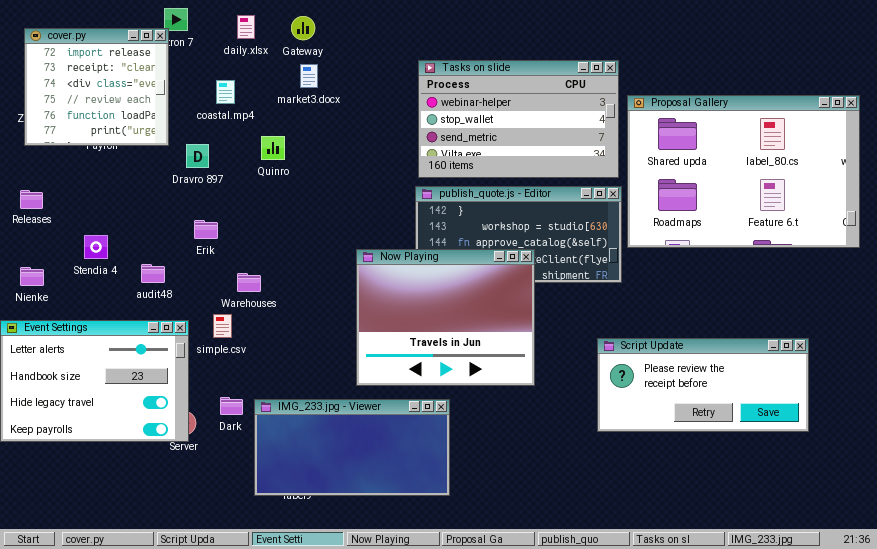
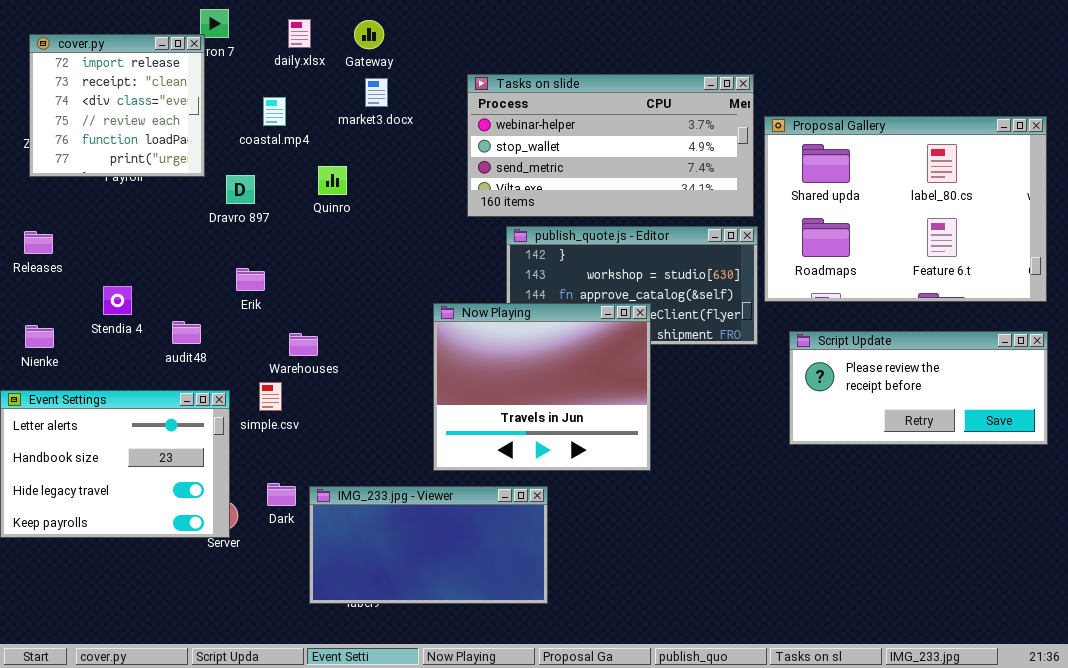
Tasks on slide: [418,60,619,178] -> [467,74,754,217], resized
Script Update: [597,338,809,432] -> [789,331,1048,445], moved

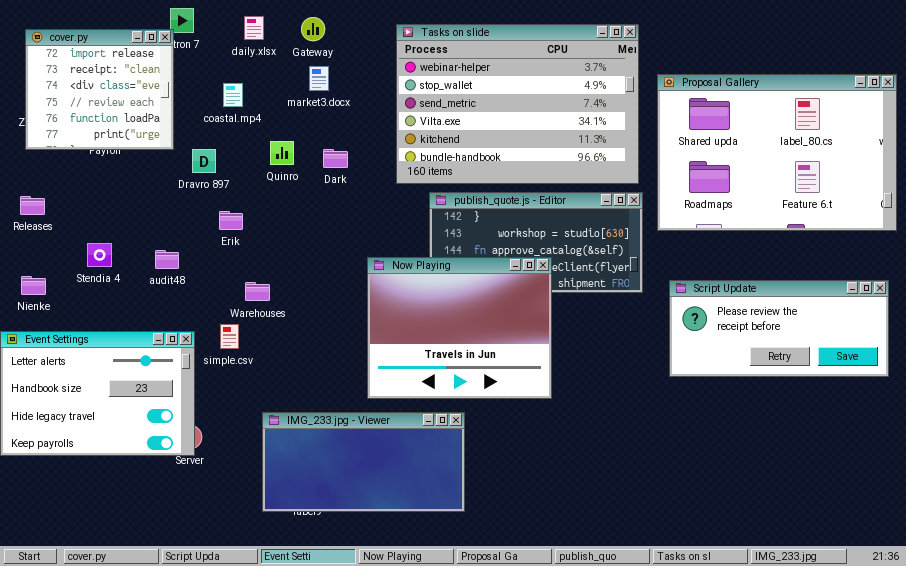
Tasks on slide: [467,74,754,217] -> [396,24,639,184], resized
Proposal Gallery: [764,116,1047,302] -> [657,74,897,231], moved
Erik: [236,268,265,291] -> [219,211,243,230], moved
audit48: [172,321,201,344] -> [155,250,179,269], moved
Dark: [267,483,296,506] -> [323,149,348,168], moved

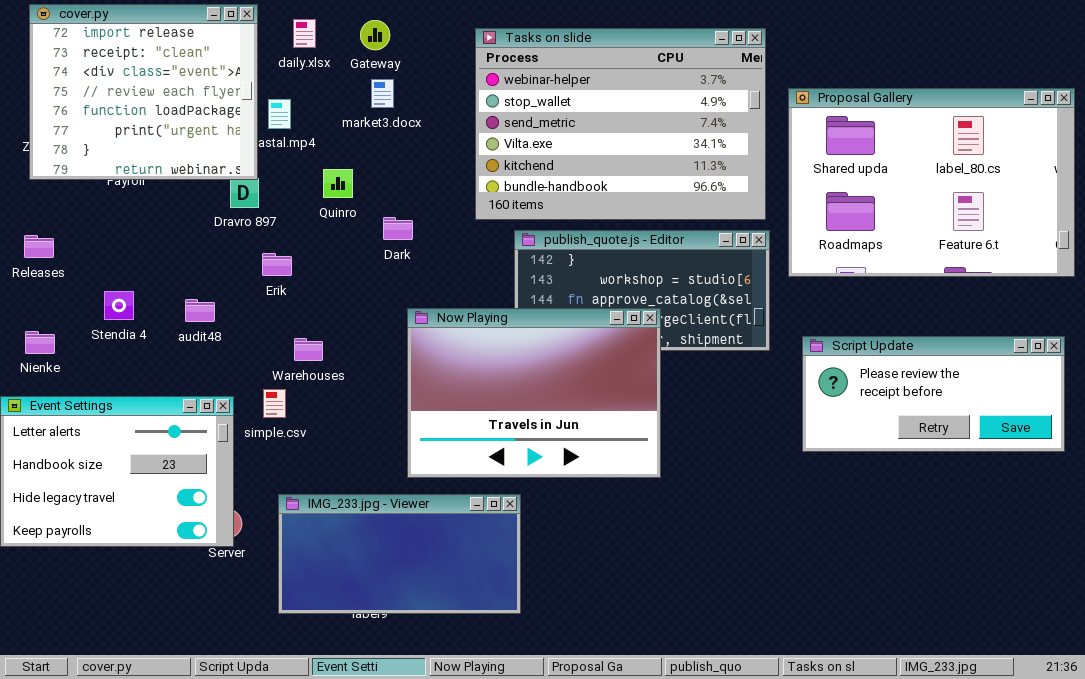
cover.py: [25,29,174,150] -> [29,4,258,180], resized
Dark: [323,149,348,168] -> [383,217,413,240], moved
Now Playing: [367,257,552,399] -> [407,308,661,478], resized
IMG_233.jpg - Viewer: [262,412,465,512] -> [278,494,521,614], moved

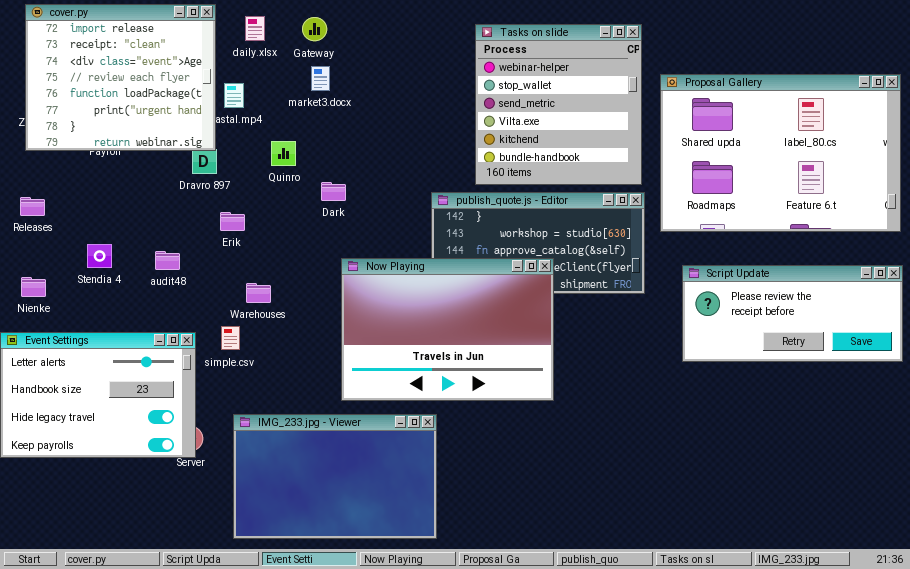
Tasks on slide: [475,28,766,220] -> [475,24,642,185], resized
Script Update: [802,336,1065,452] -> [682,265,903,362], moved
IMG_233.jpg - Viewer: [278,494,521,614] -> [233,414,437,539], resized

